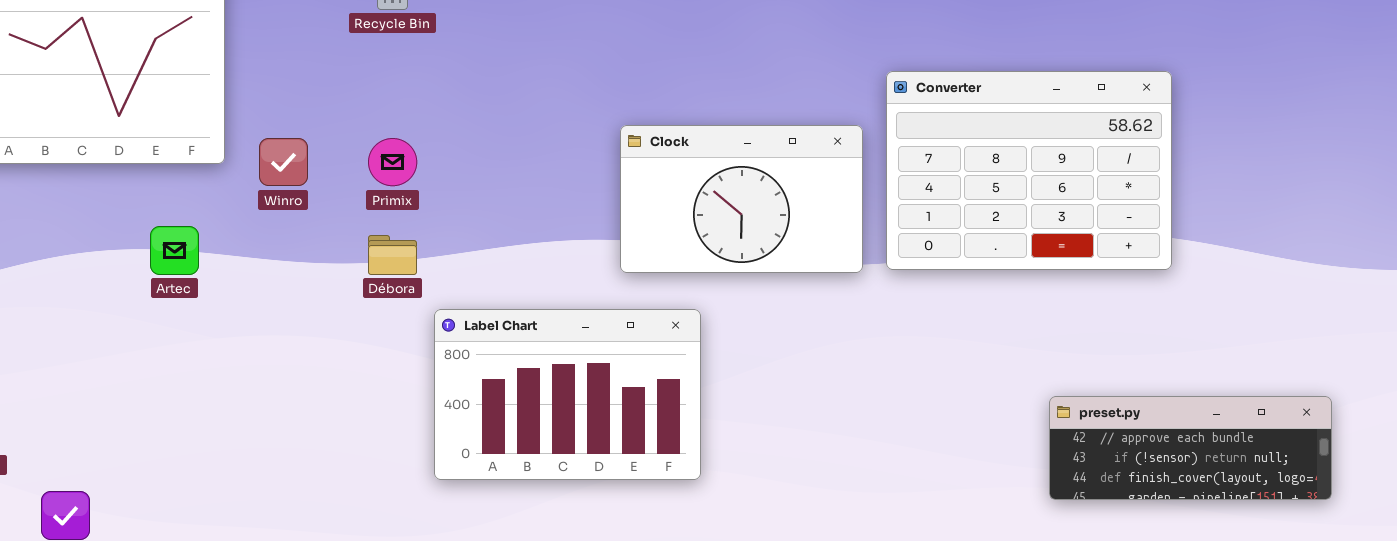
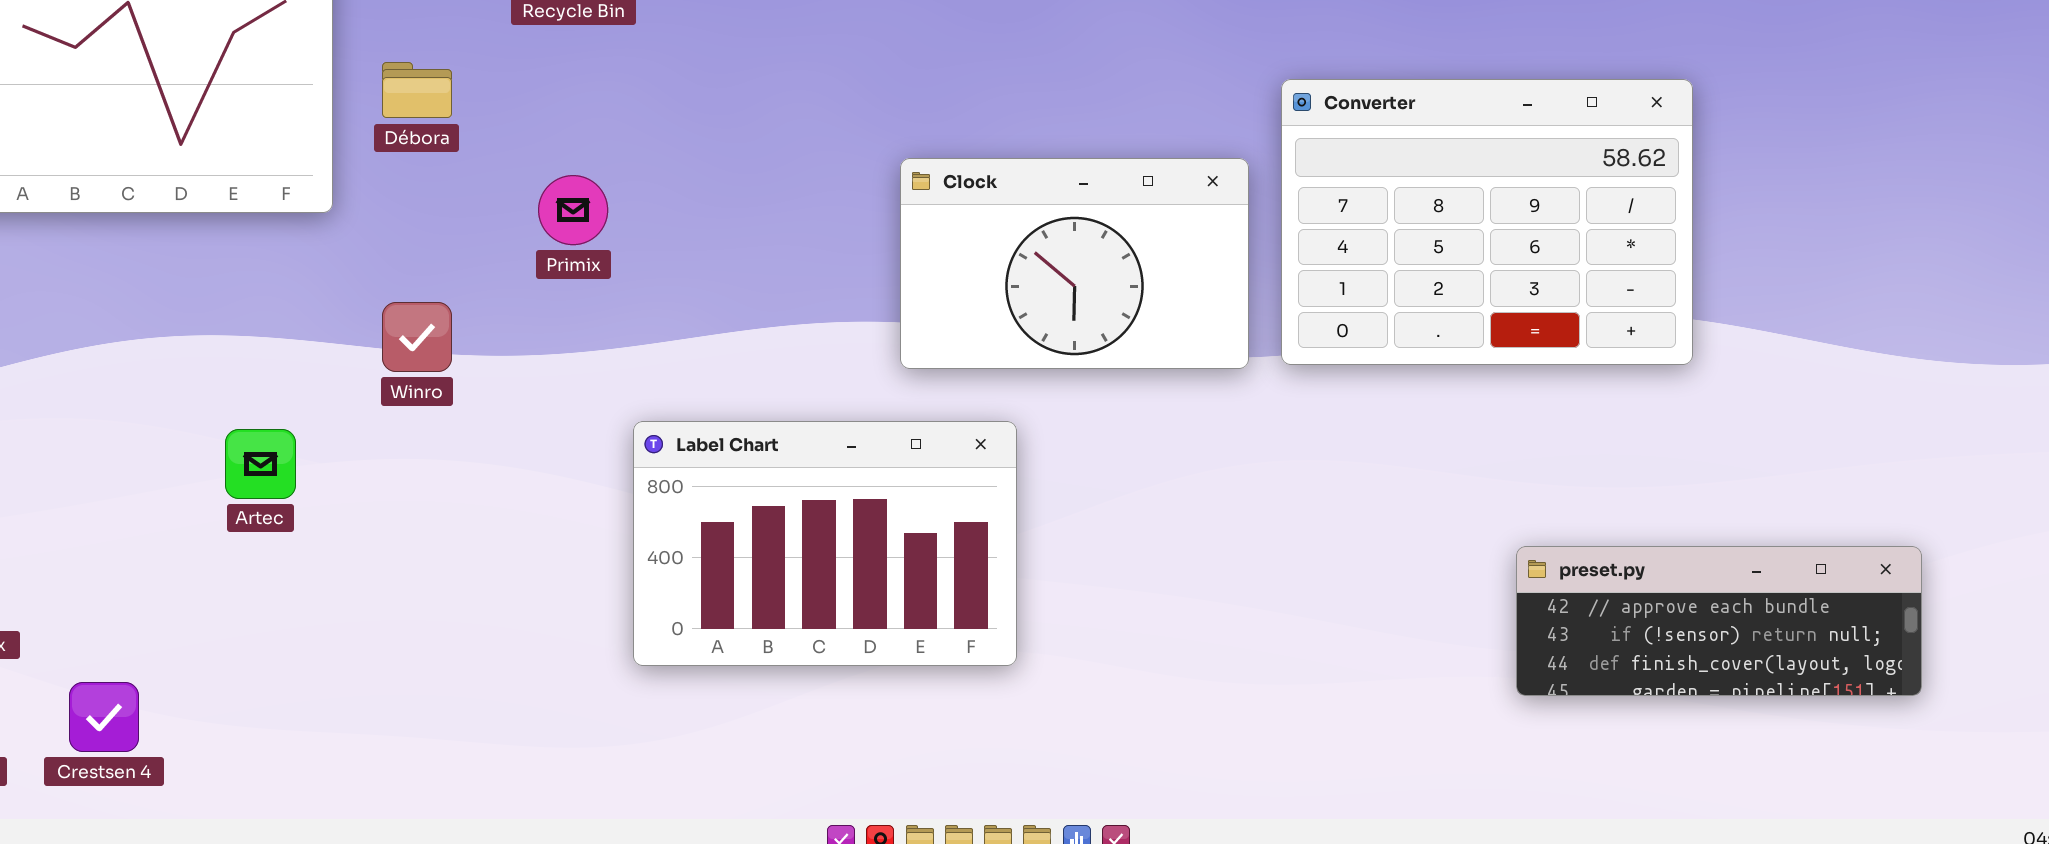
Winro: [259,138,308,186] -> [382,302,452,372], moved
Artec: [150,226,199,275] -> [225,429,296,499], moved
Débora: [368,235,417,275] -> [382,62,452,118], moved

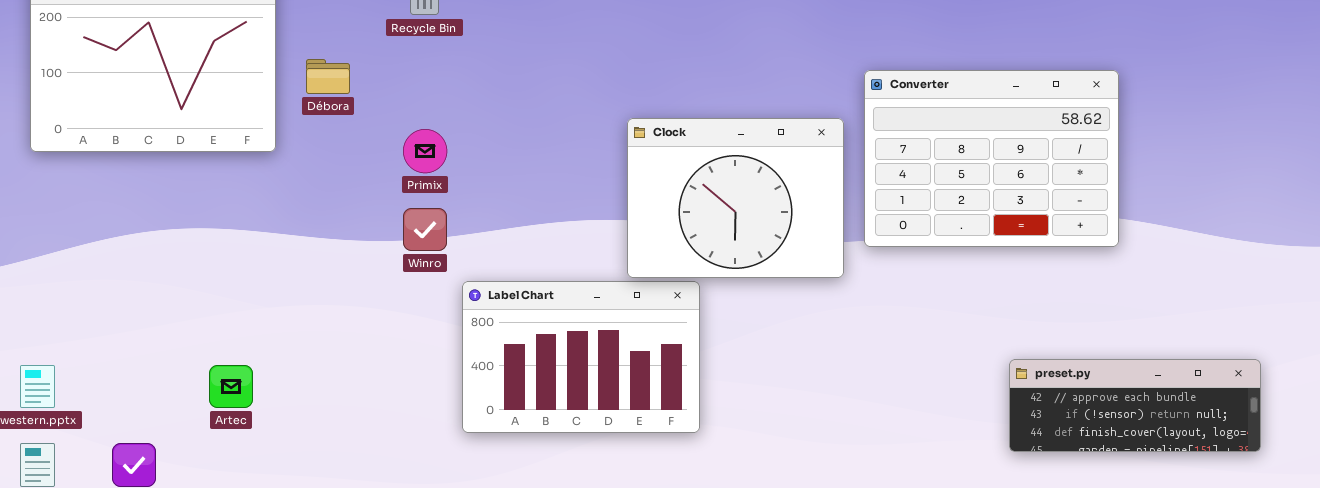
Clock: [900,158,1249,369] -> [627,118,844,278], resized
Winro: [382,302,452,372] -> [403,208,447,251], moved
Artec: [225,429,296,499] -> [209,365,253,408], moved

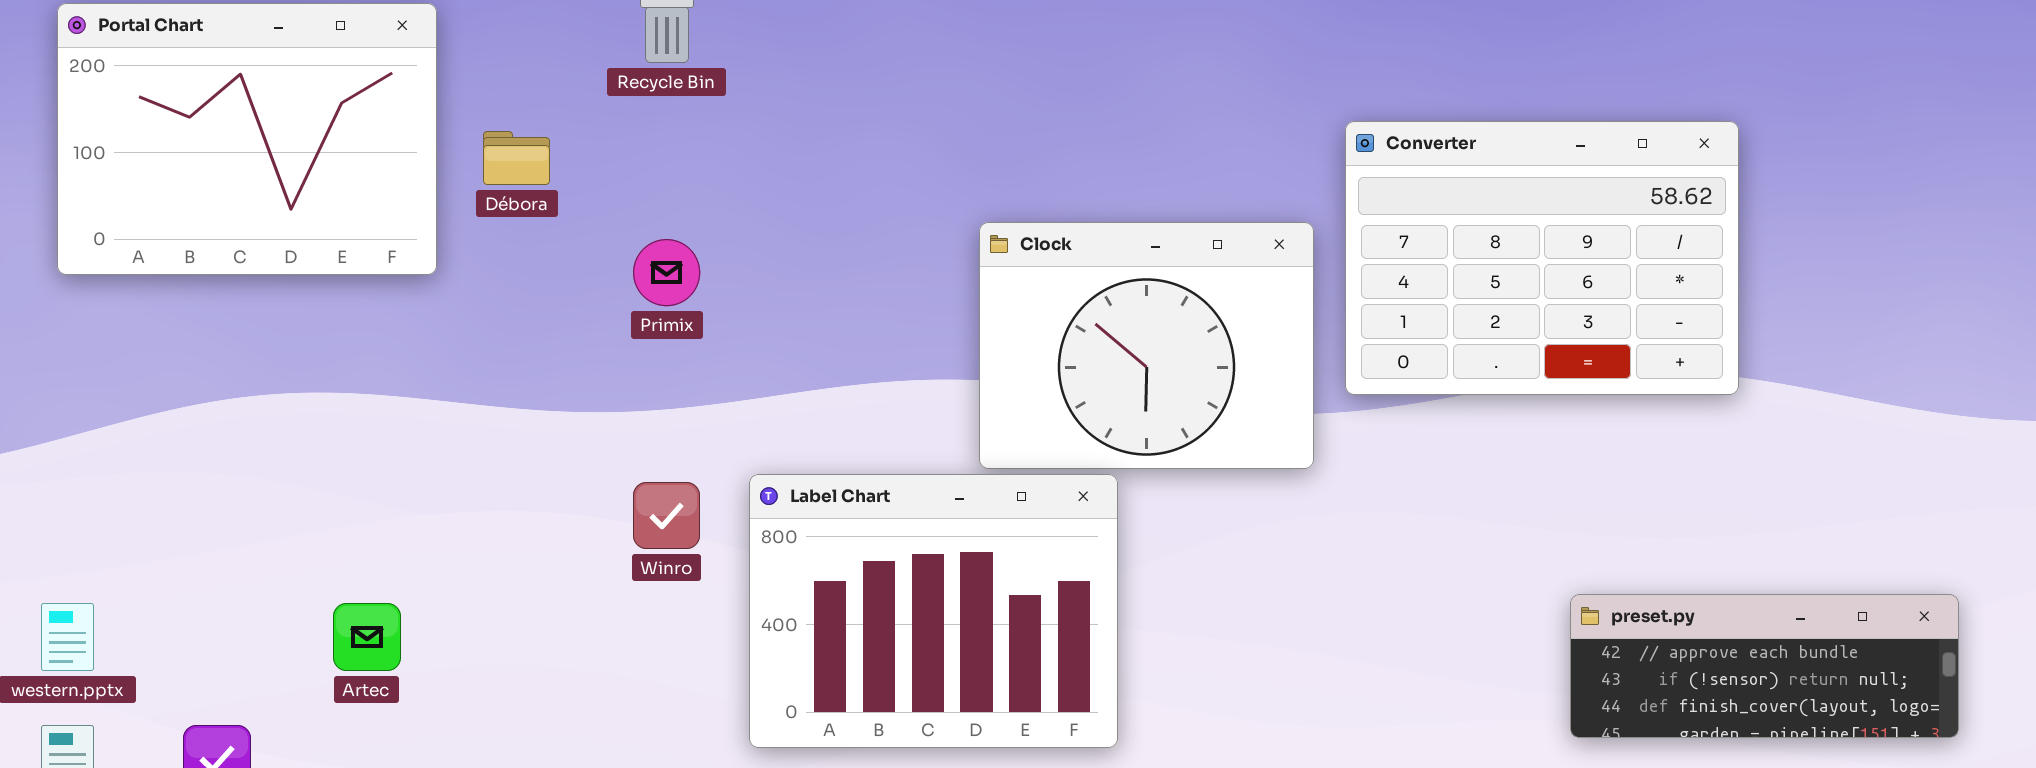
Converter: [864,70,1119,247] -> [1345,121,1739,395], moved
Winro: [403,208,447,251] -> [633,482,700,549], moved
Label Chart: [462,281,700,433] -> [749,474,1118,748], moved, resized

